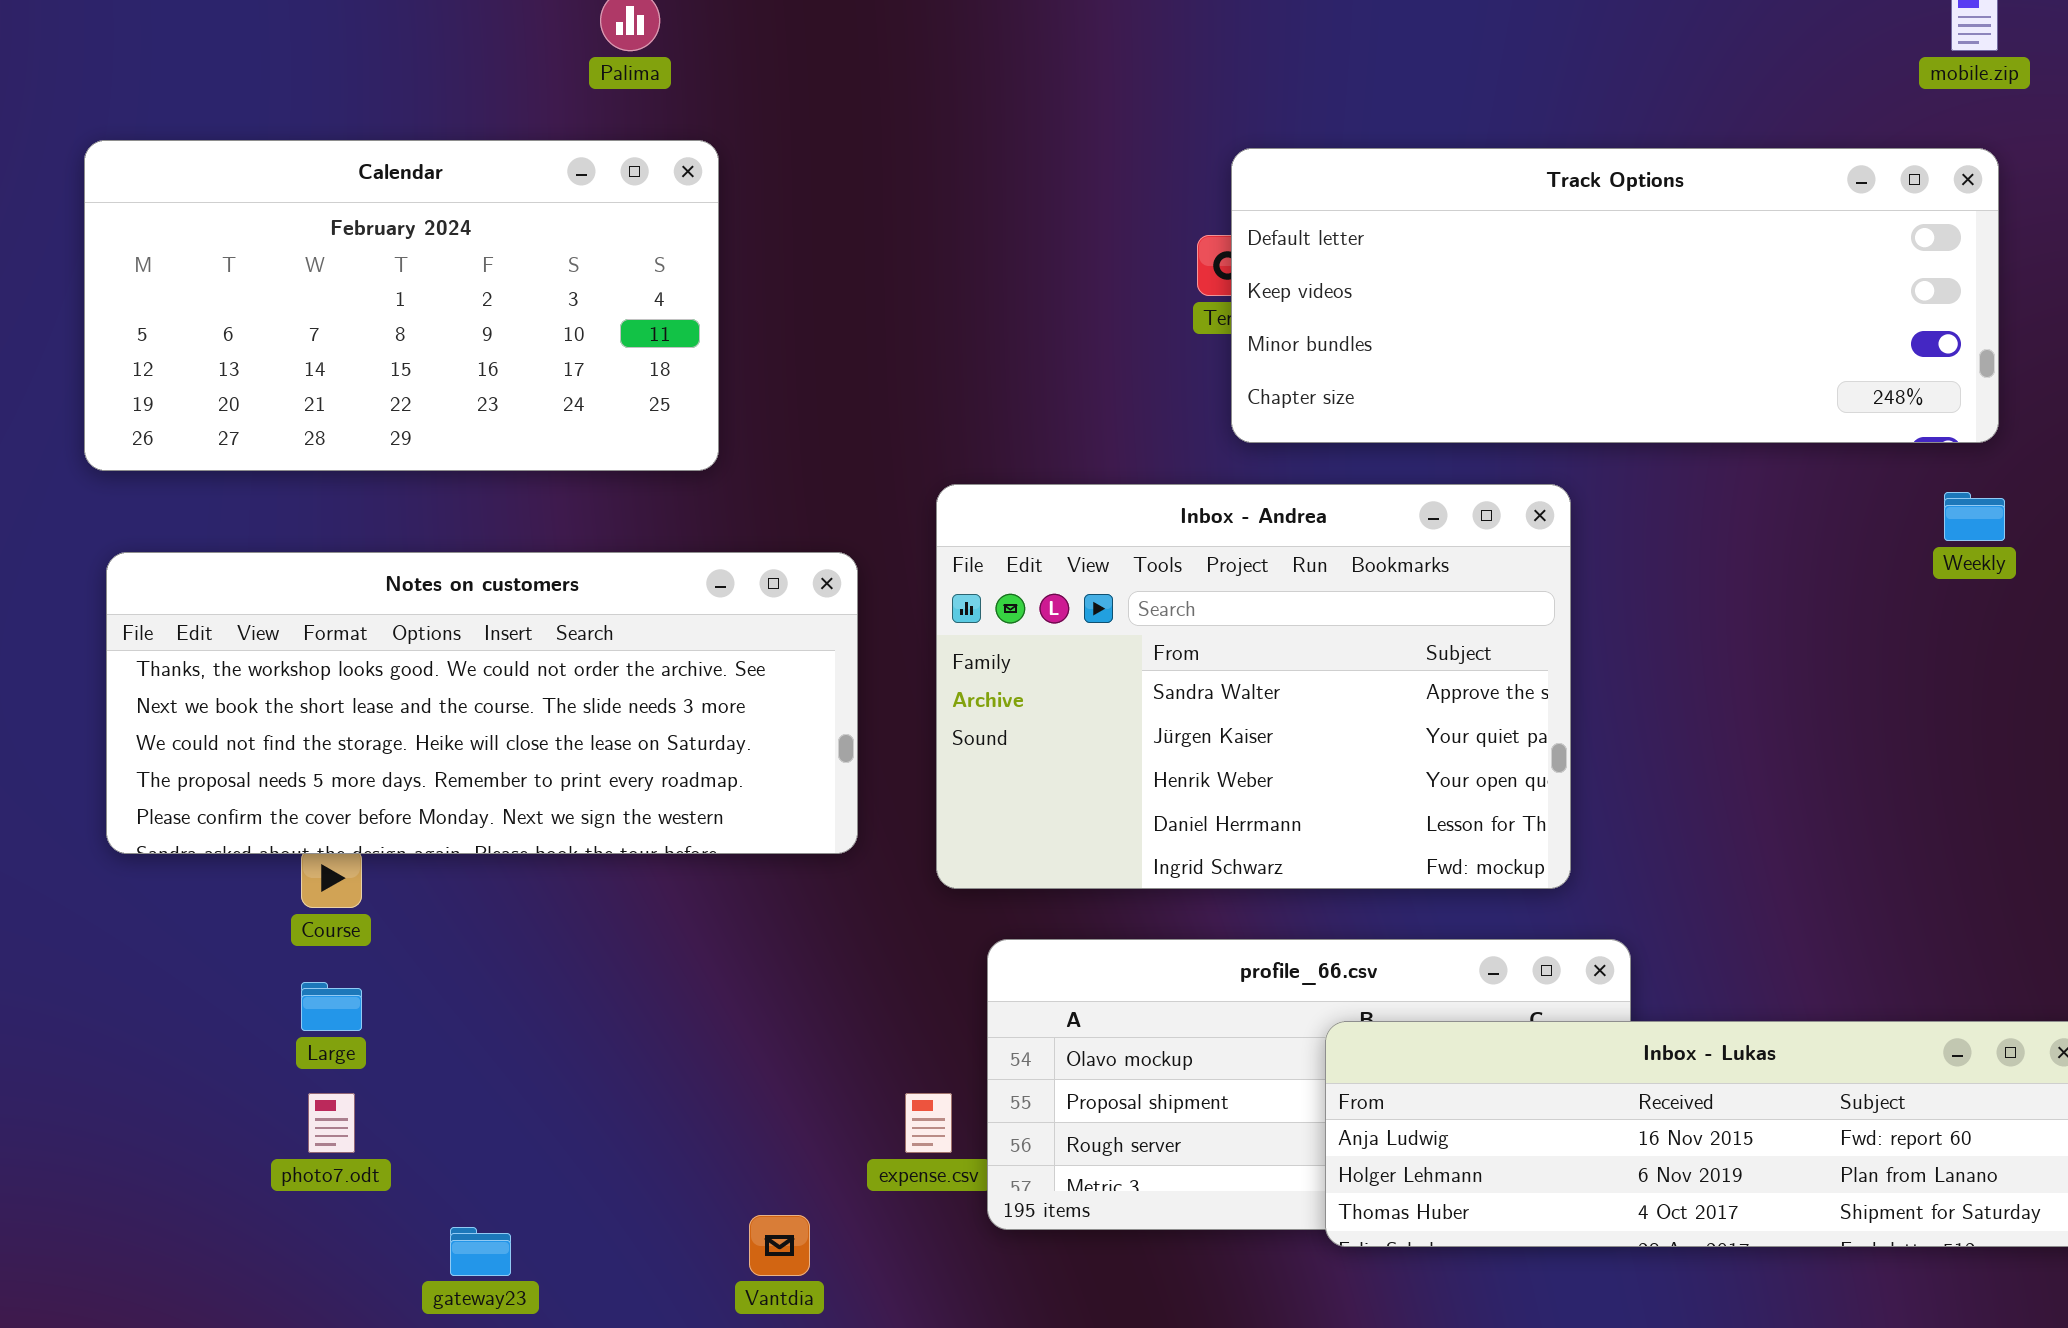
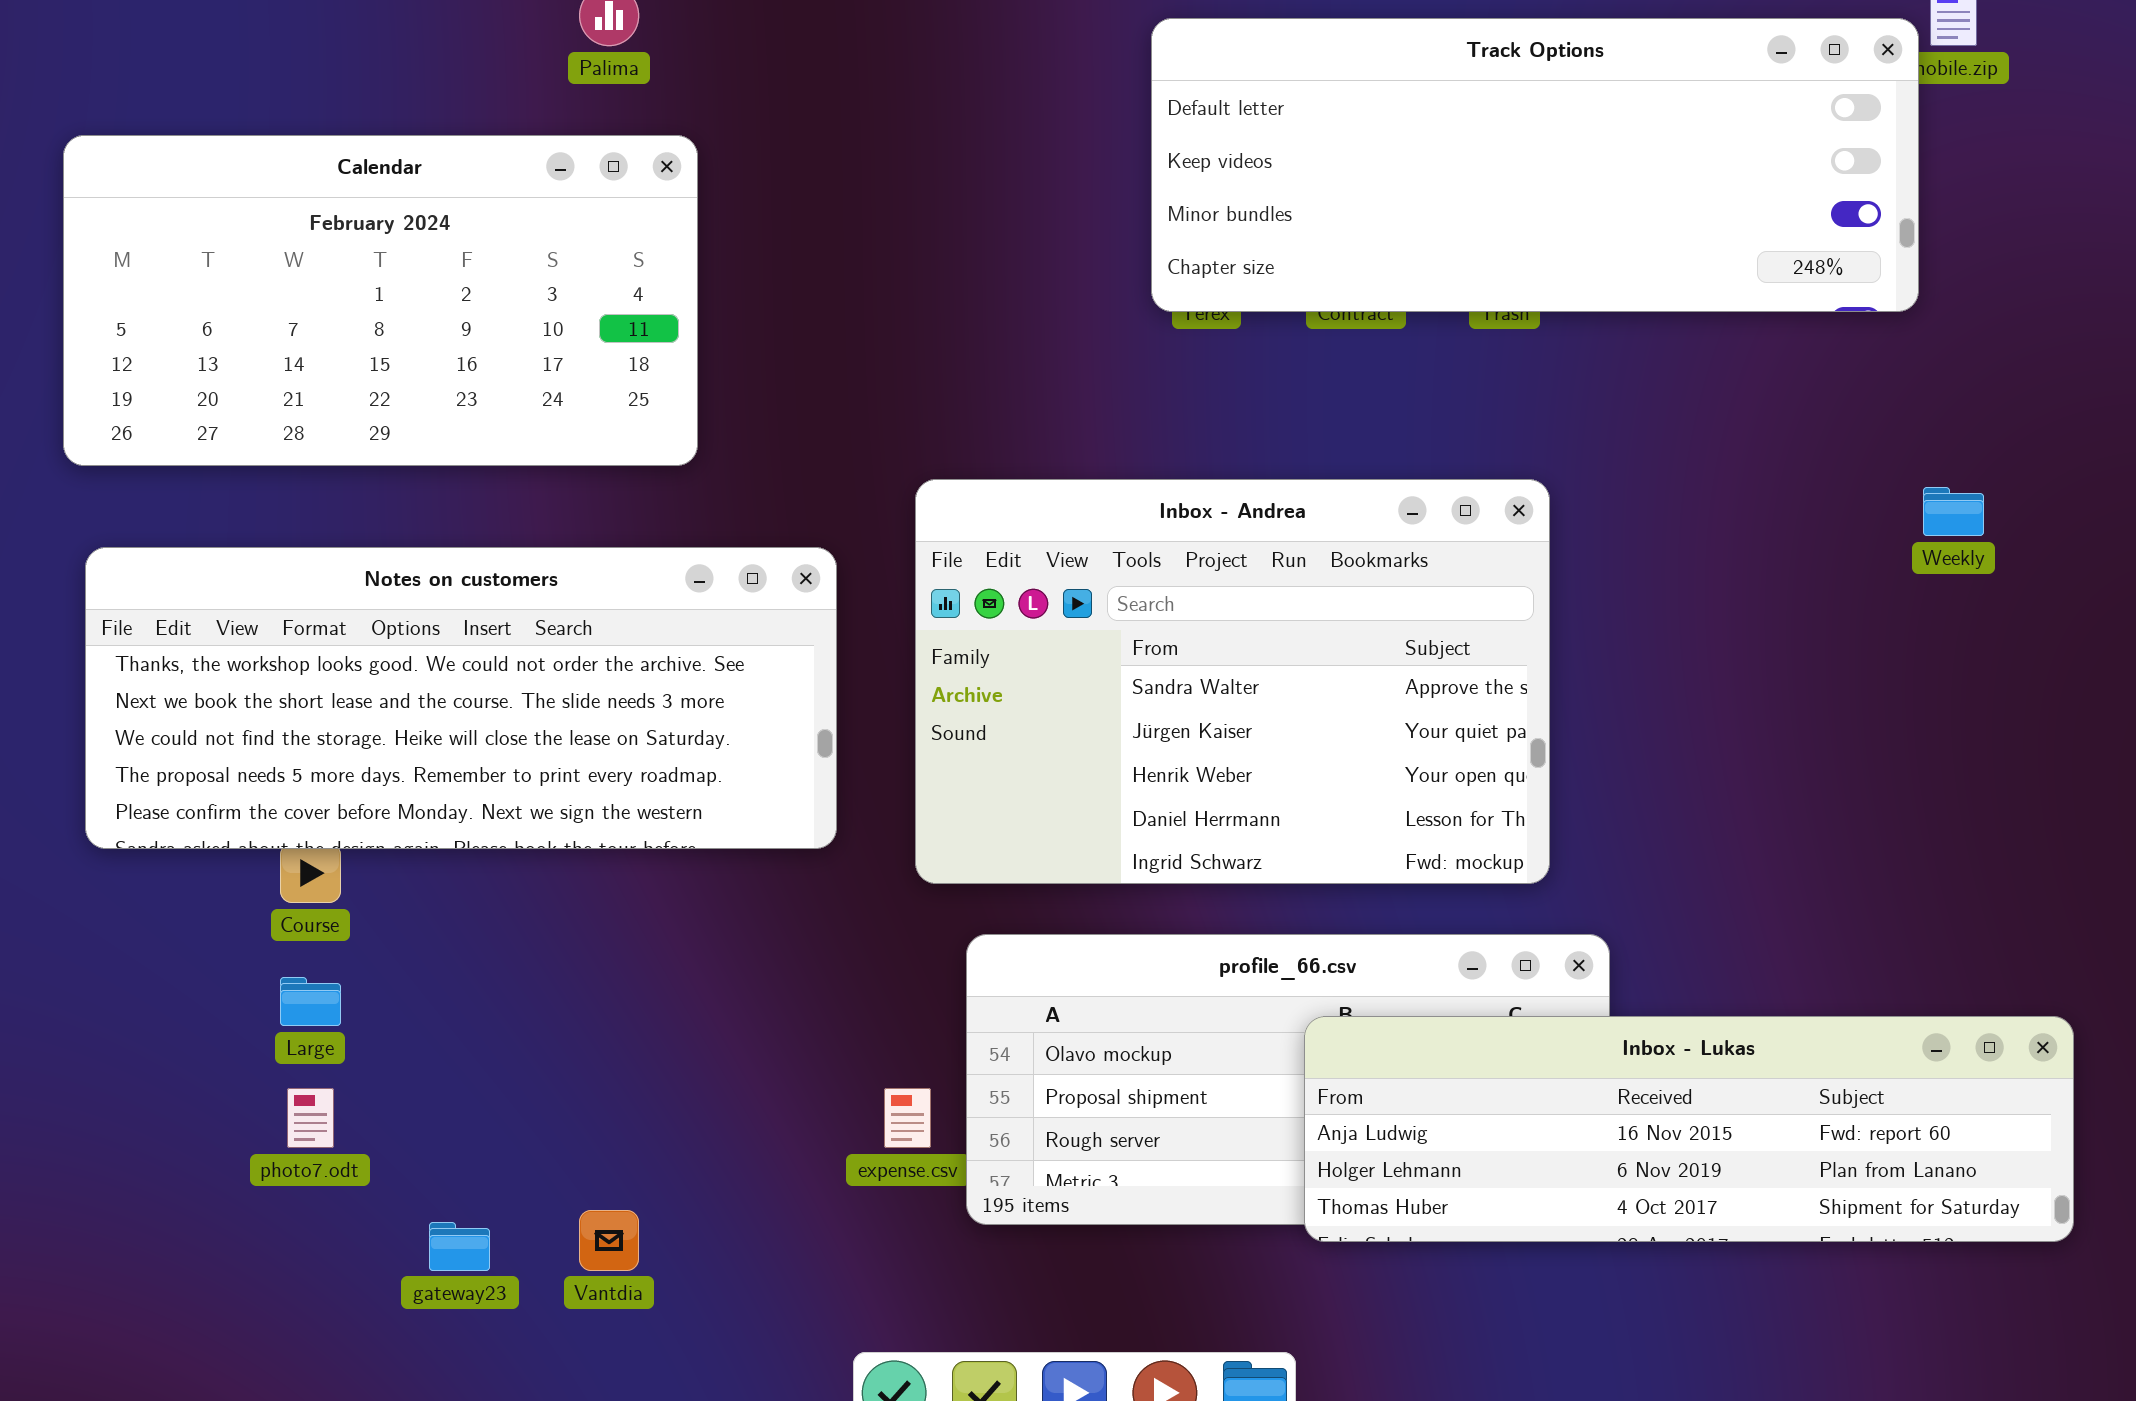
Track Options: [1231,148,1999,443] -> [1151,18,1919,312], moved
Vantdia: [749,1215,810,1276] -> [579,1210,639,1271], moved

